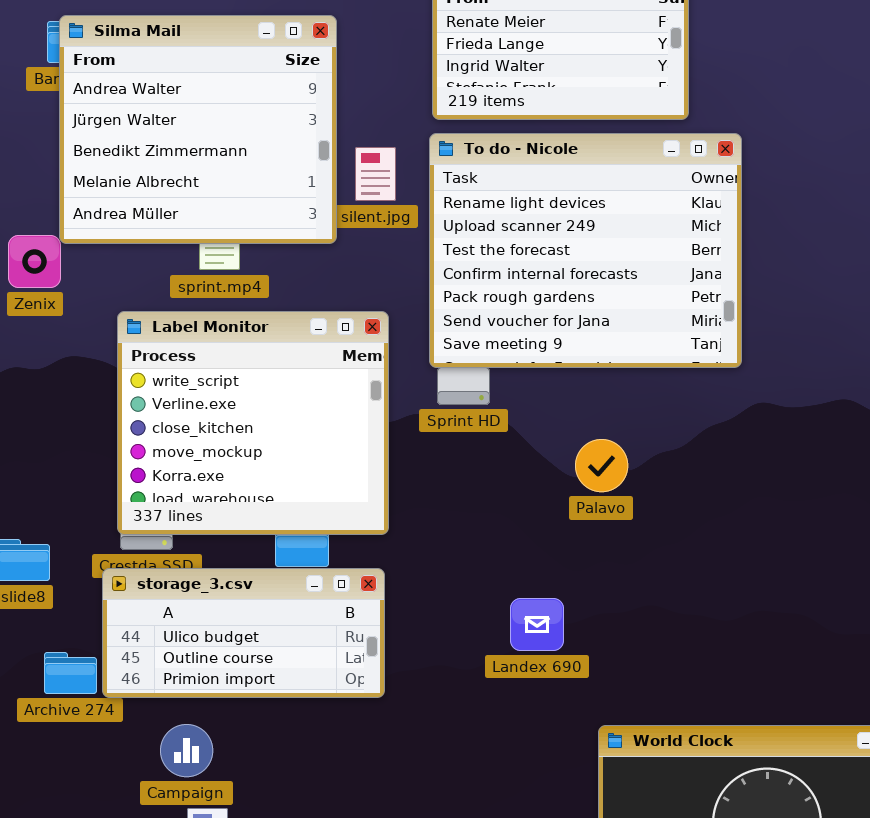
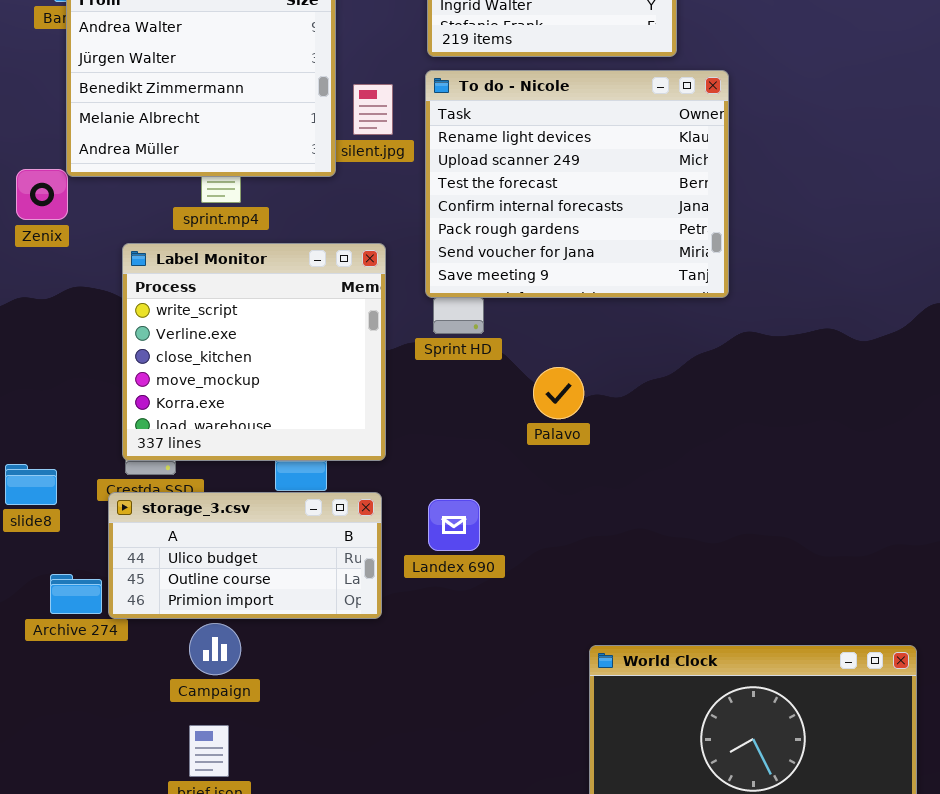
Palavo: [575,439,628,492] -> [533,367,584,419], moved
Landex 690: [510,598,564,651] -> [428,499,480,551], moved
Campaign: [160,724,213,777] -> [189,623,241,675], moved

